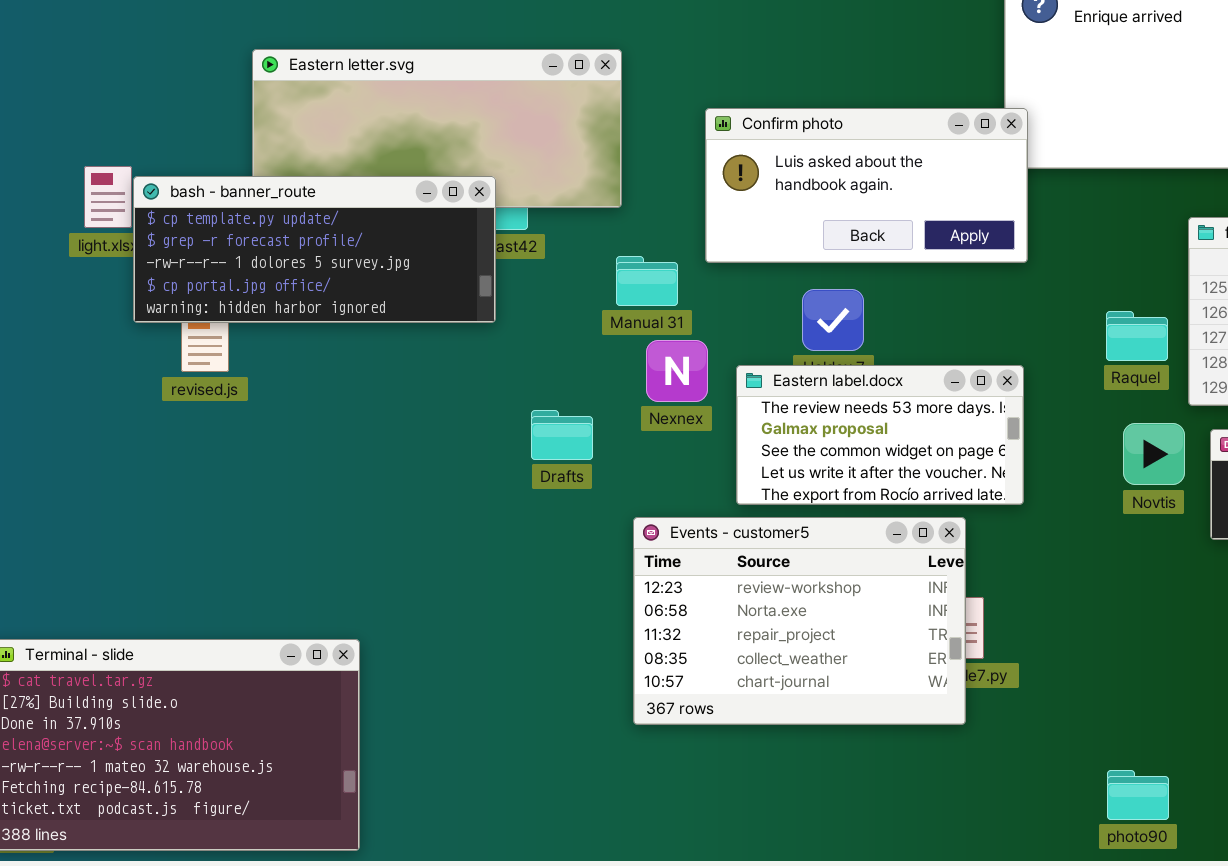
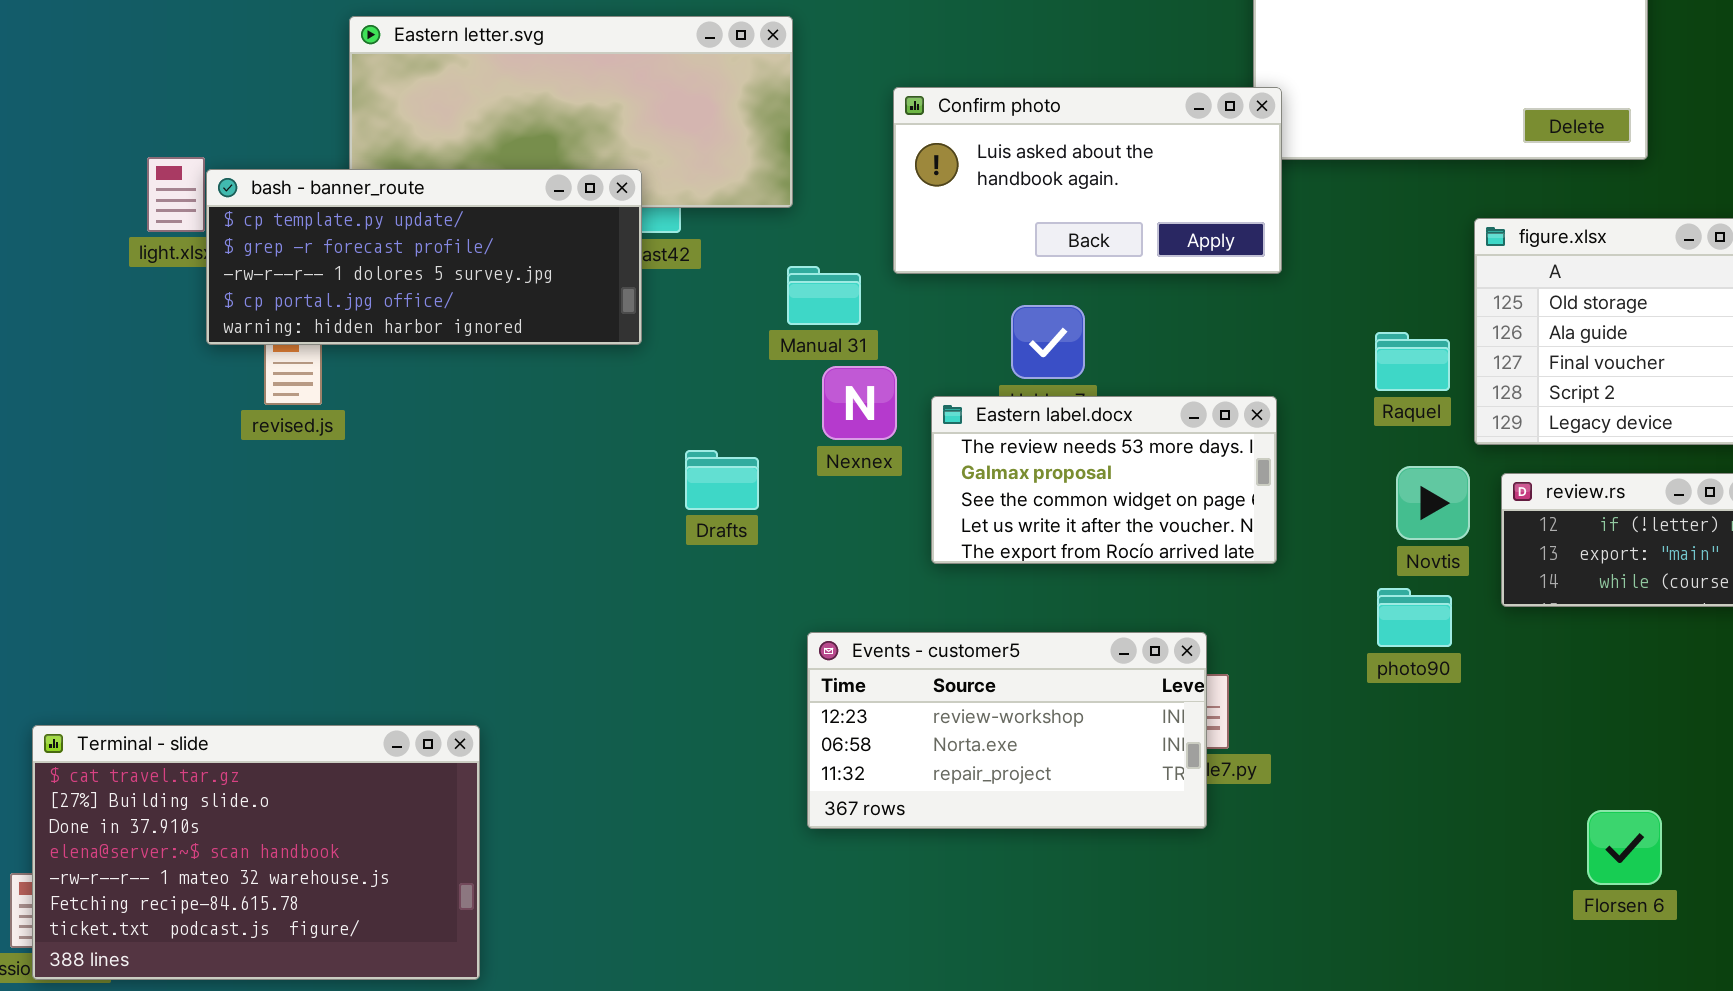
Events - customer5: [633,517,966,725] -> [807,632,1207,829], resized
photo90: [1107,770,1169,820] -> [1377,588,1452,647], moved

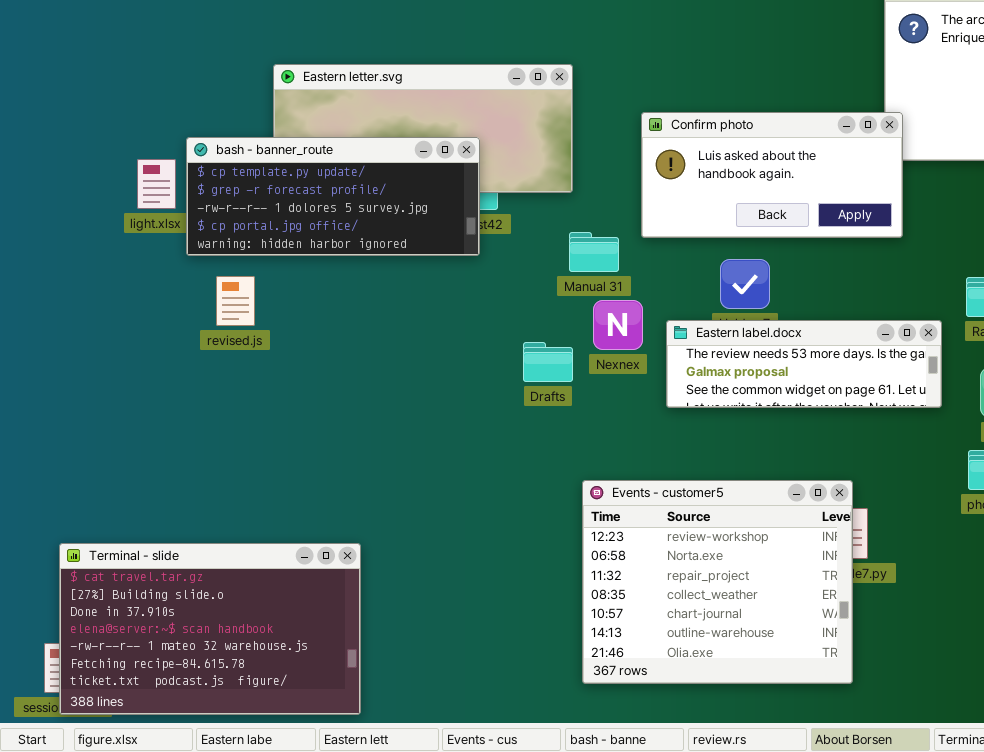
bash - banner_route: [206,169,642,345] -> [186,137,480,256], moved
Eastern label.docx: [931,396,1277,564] -> [666,320,942,408], resized
Drafts: [685,450,759,510] -> [523,342,573,382], moved
Events - customer5: [807,632,1207,829] -> [582,480,853,684], resized

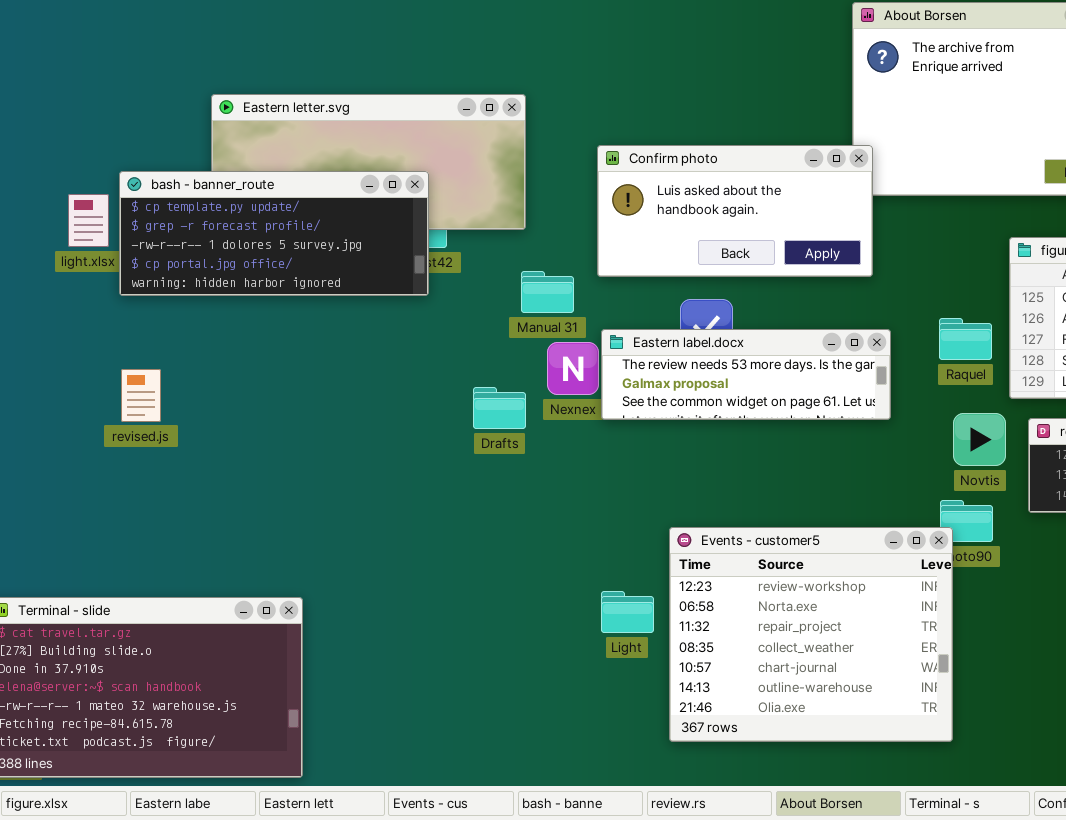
revised.js: [216,276,255,326] -> [121,369,161,422], moved
Eastern label.docx: [666,320,942,408] -> [601,329,891,420], moved
Events - customer5: [582,480,853,684] -> [669,527,953,742], moved

